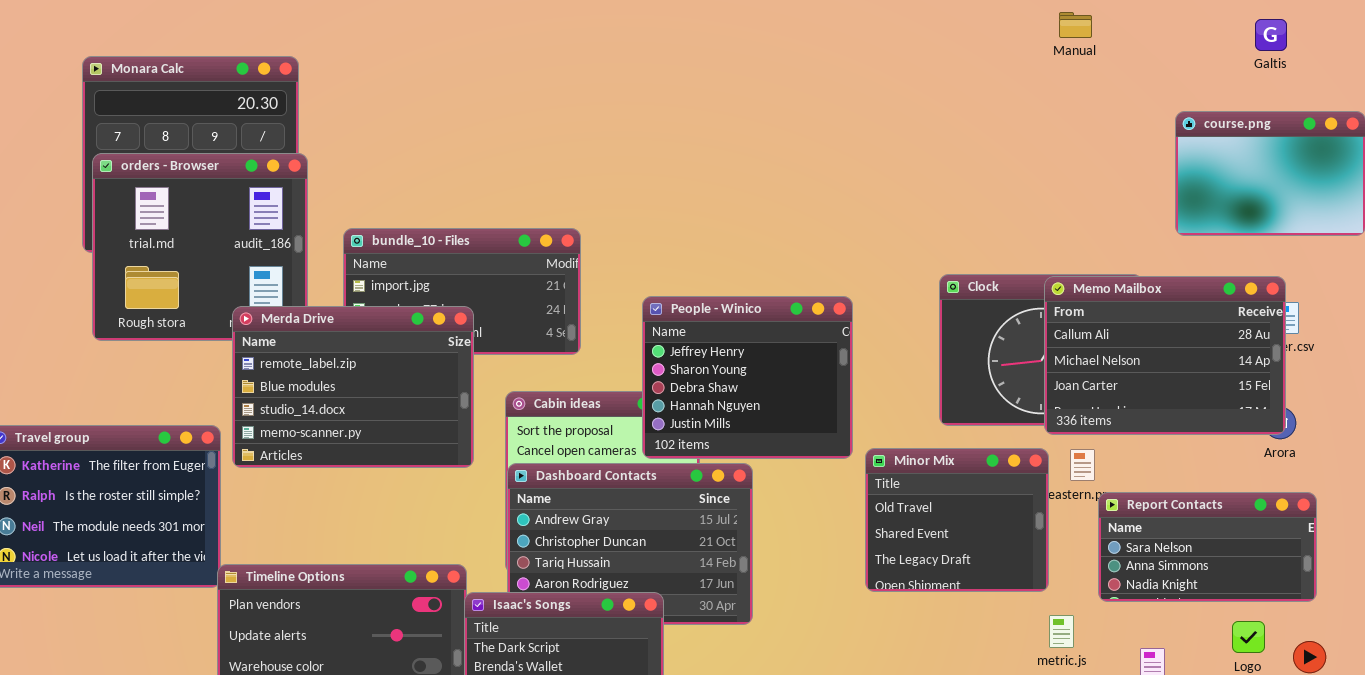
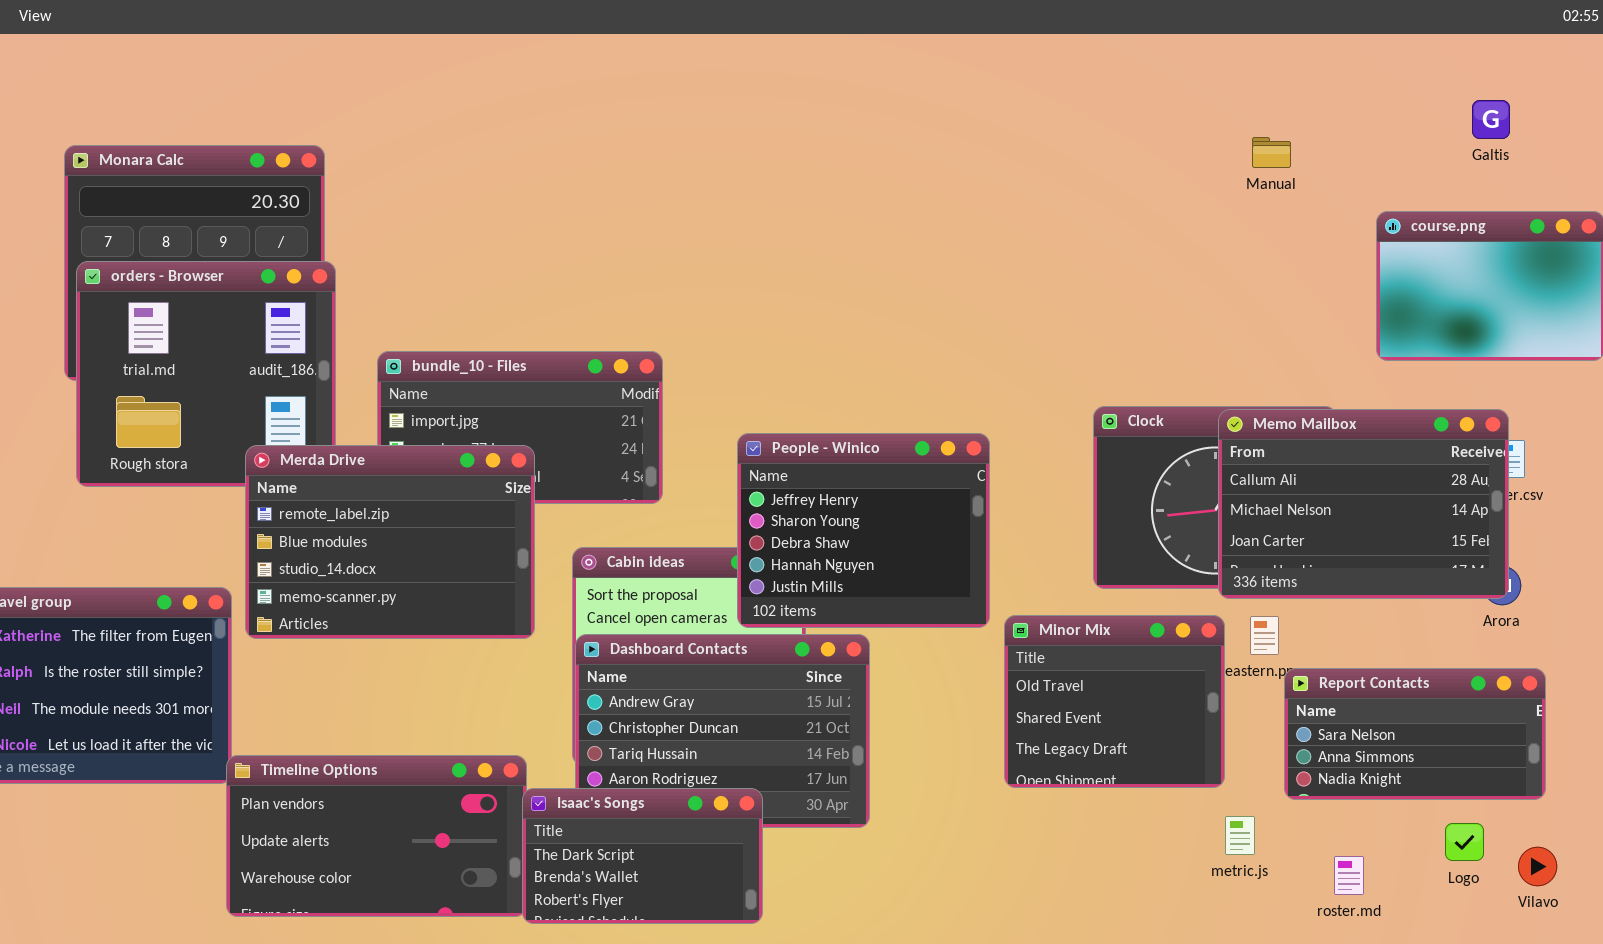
Manual: [1059,12,1092,38] -> [1252,137,1291,168], moved

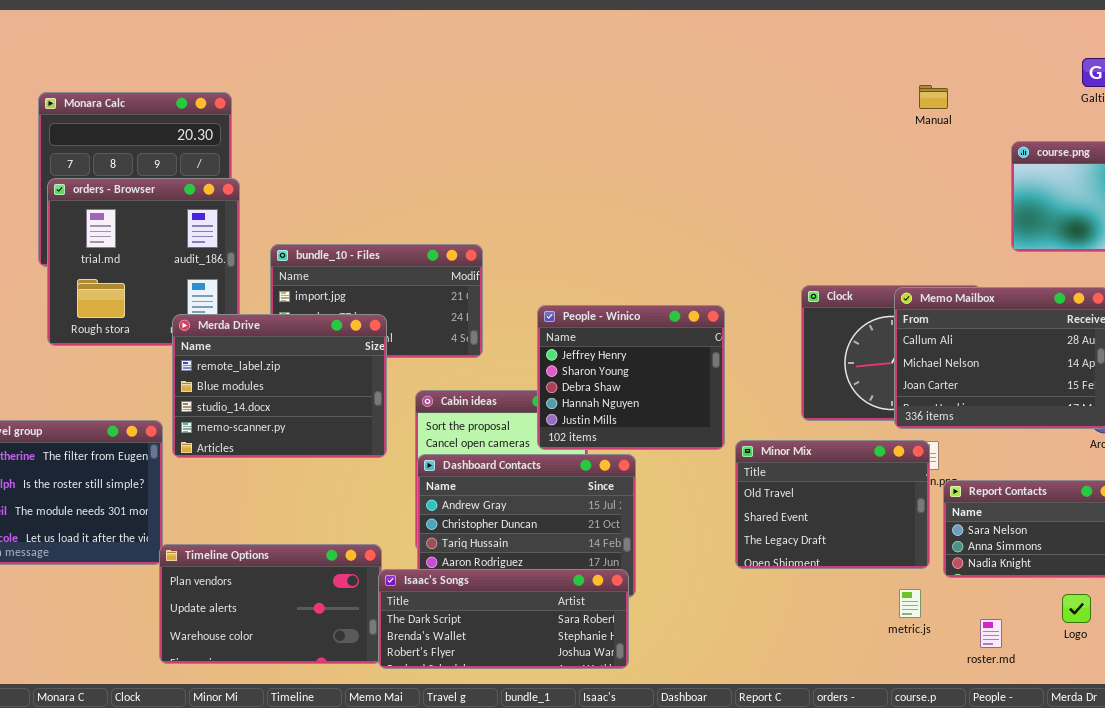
Minor Mix: [1004,615,1225,788] -> [735,440,930,569], resized
Isaac's Songs: [522,788,763,924] -> [378,569,629,669], resized

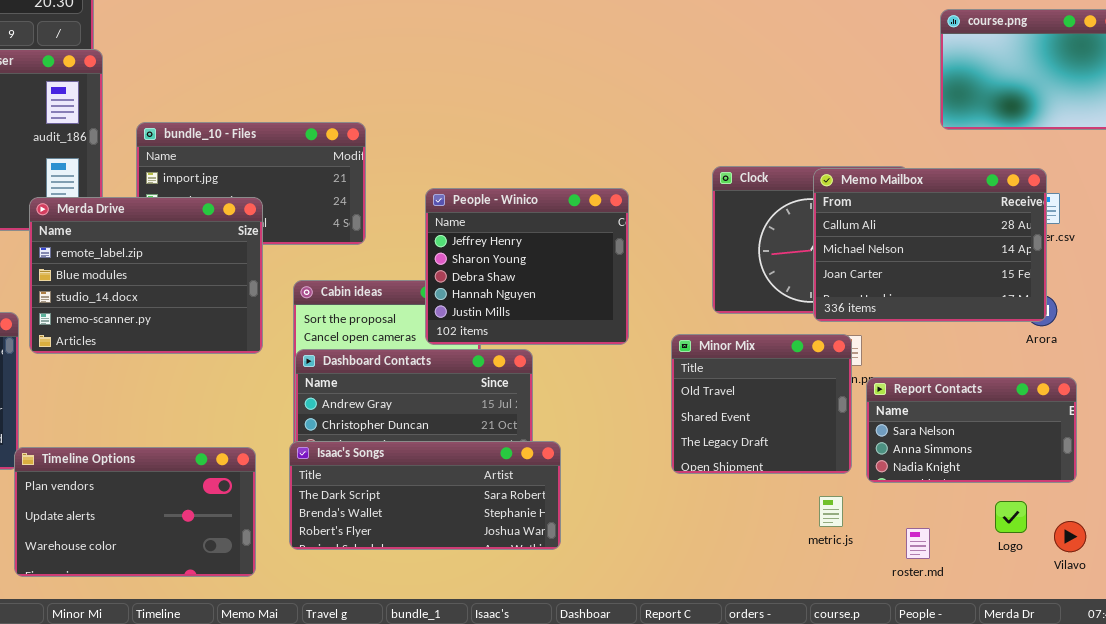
Minor Mix: [735,440,930,569] -> [671,334,852,474], resized
Isaac's Songs: [378,569,629,669] -> [289,441,561,550], moved

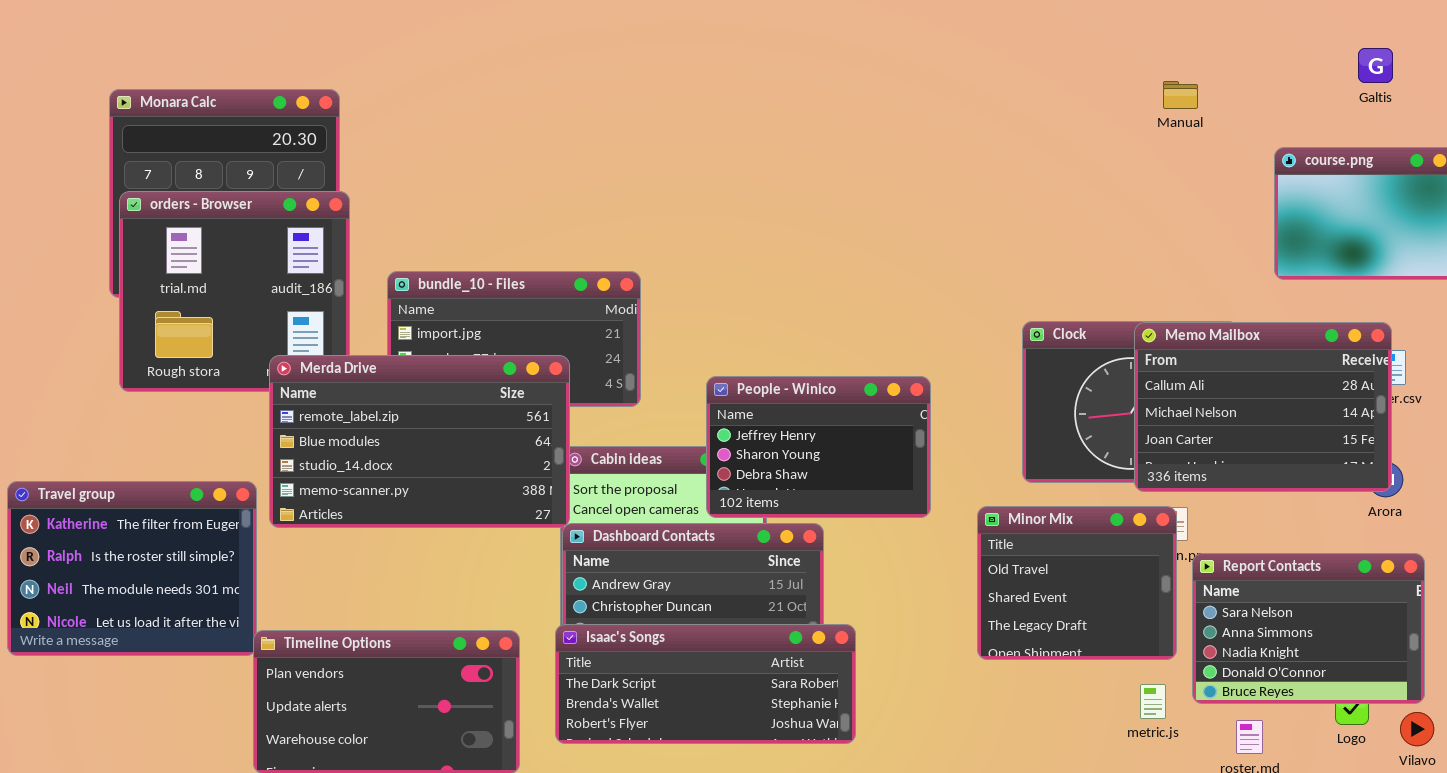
People - Winico: [425,188,629,345] -> [706,376,931,518], resized
Merda Drive: [29,197,263,354] -> [269,355,570,528], resized
Report Contacts: [866,377,1077,483] -> [1192,553,1425,704], resized

